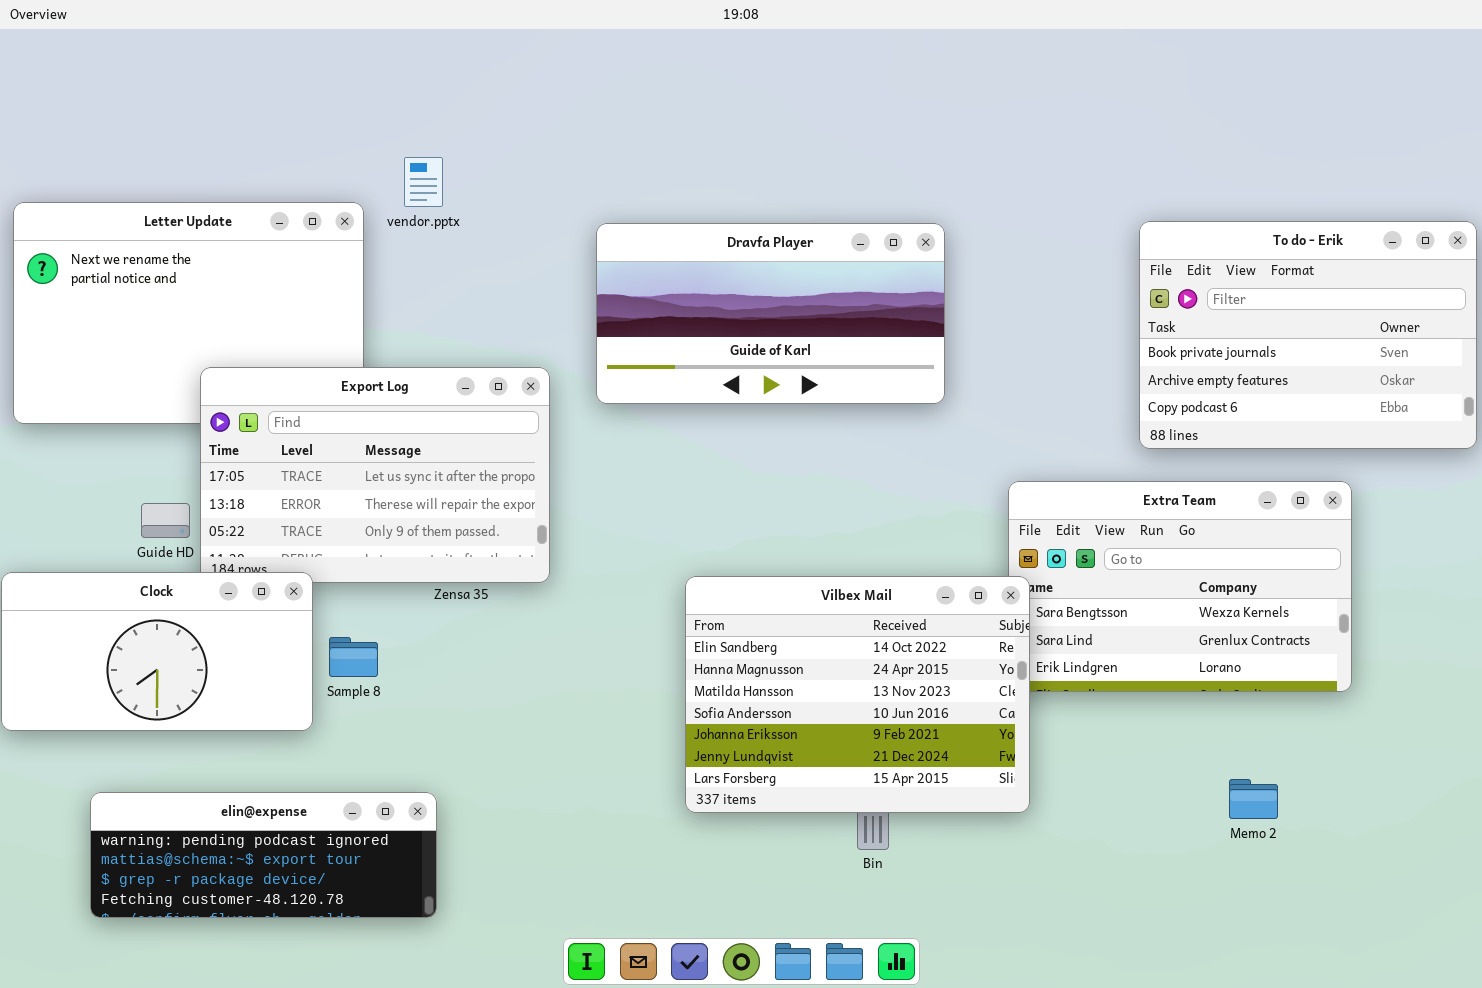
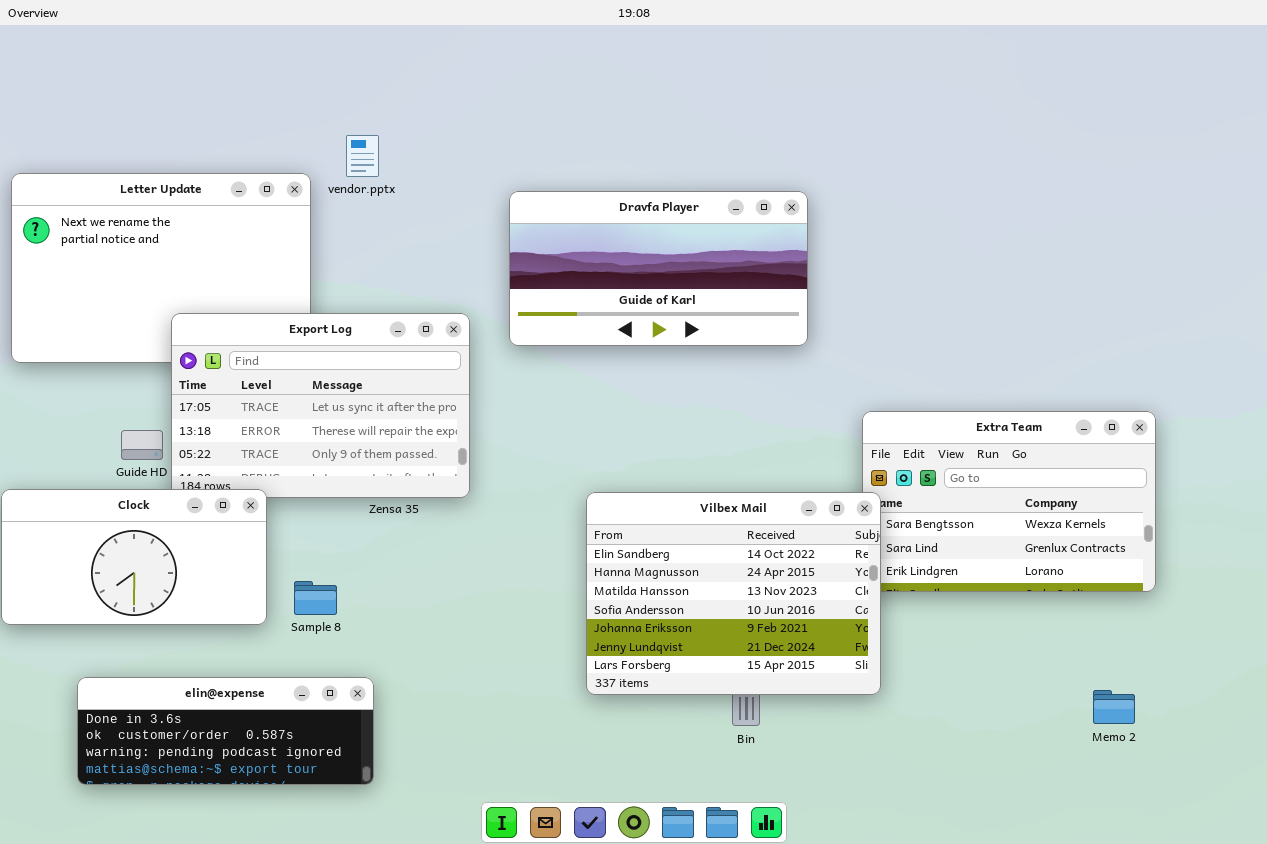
To do - Erik: [1139,221,1477,449] -> none, closed
Sample 8: [329,637,378,677] -> [294,581,337,615], moved
Memo 2: [1229,779,1278,819] -> [1093,690,1135,724], moved
elin@expense: [90,792,437,918] -> [77,677,374,785], scrolled up 2 rows

